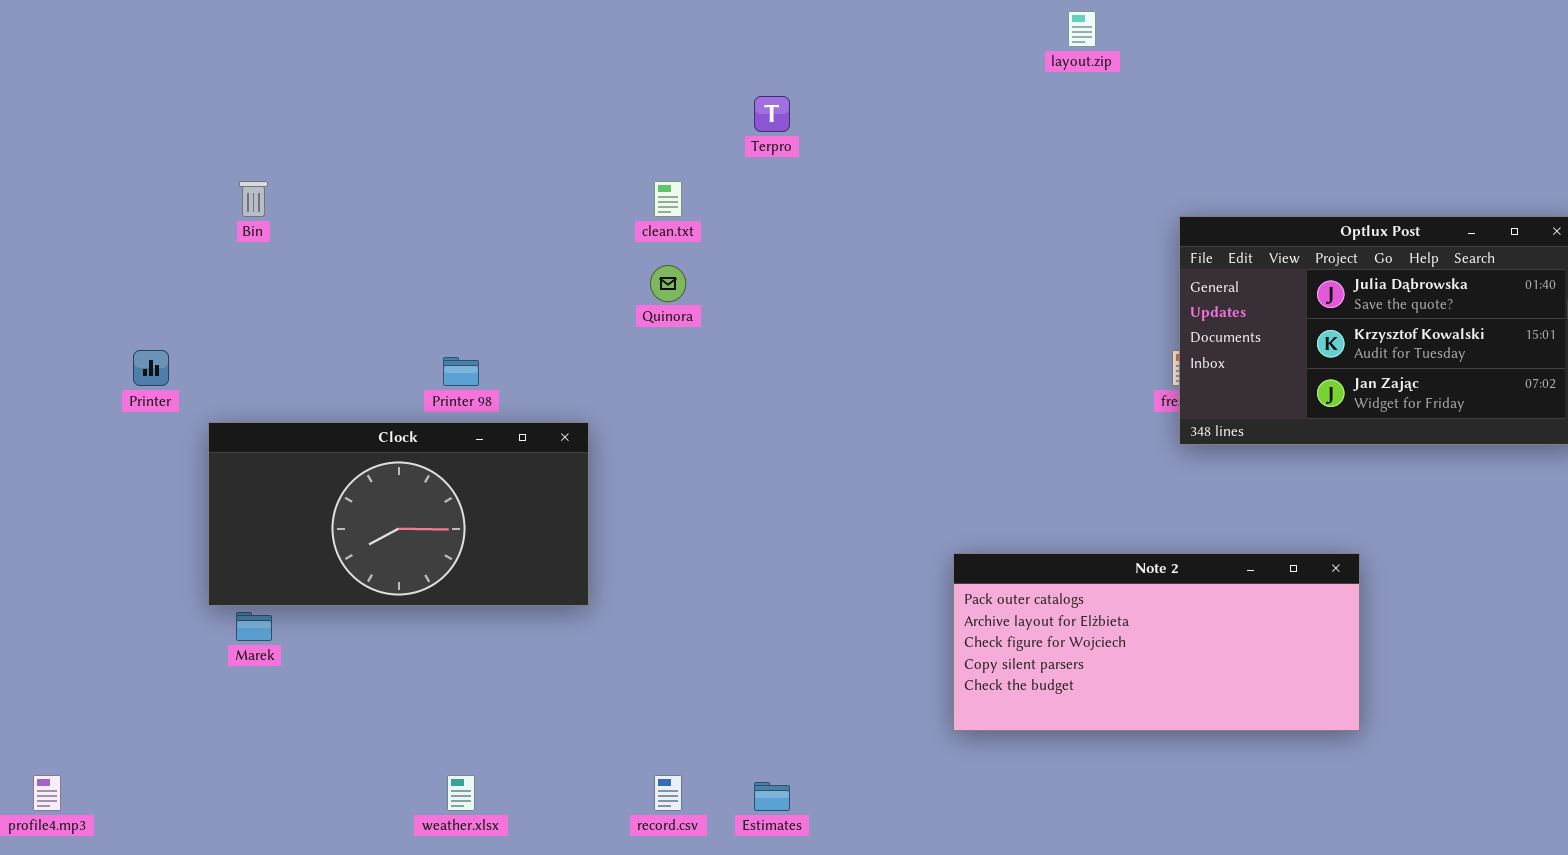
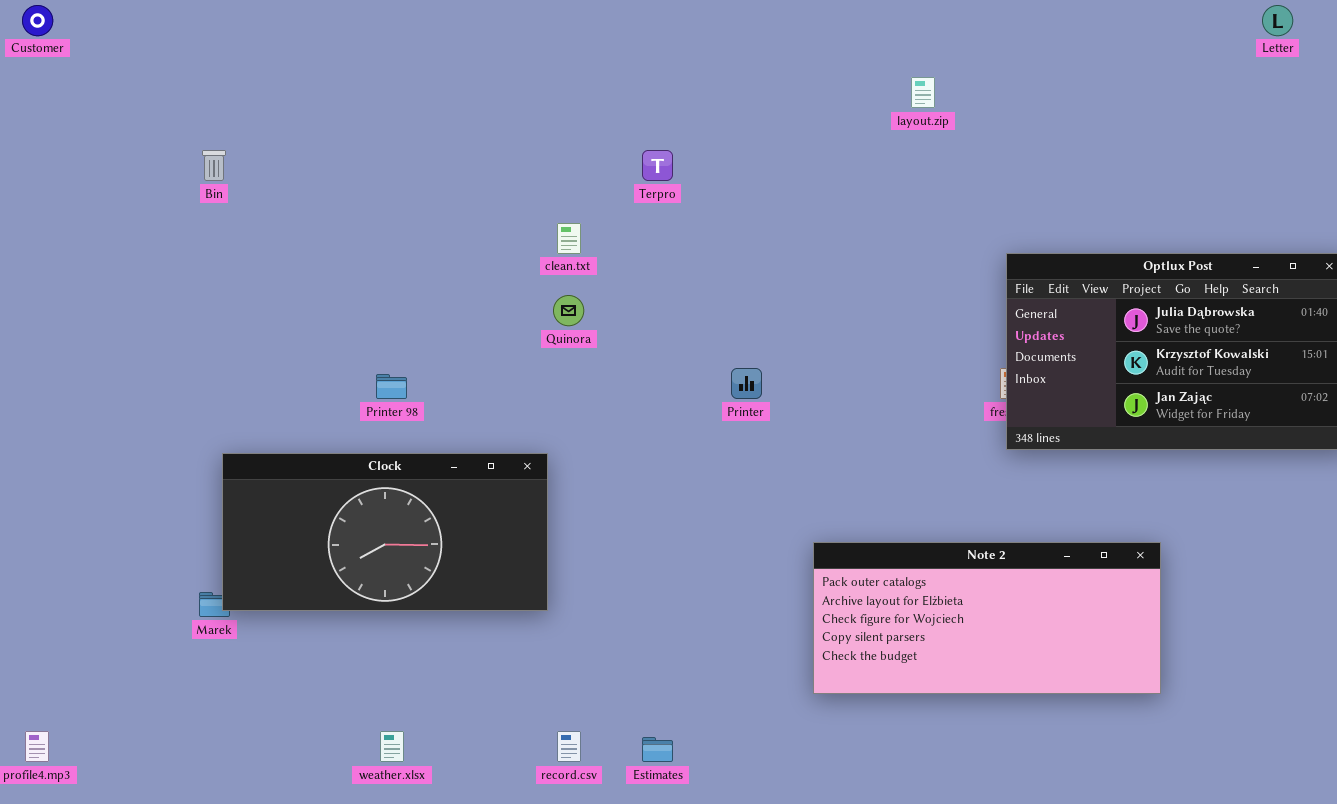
Bin: [239,181,268,217] -> [202,150,226,181], moved
Printer: [133,350,169,386] -> [731,368,762,399], moved
Clock: [208,422,589,606] -> [222,453,548,611], moved

